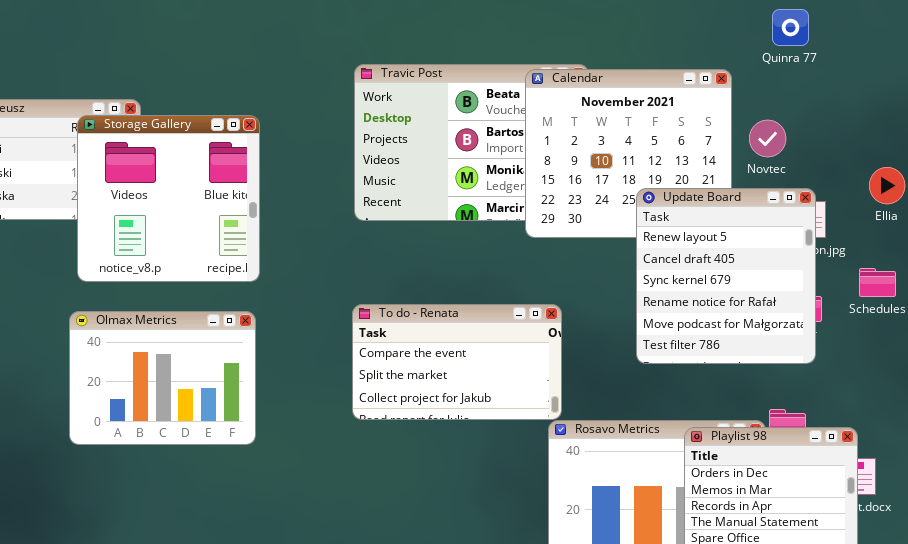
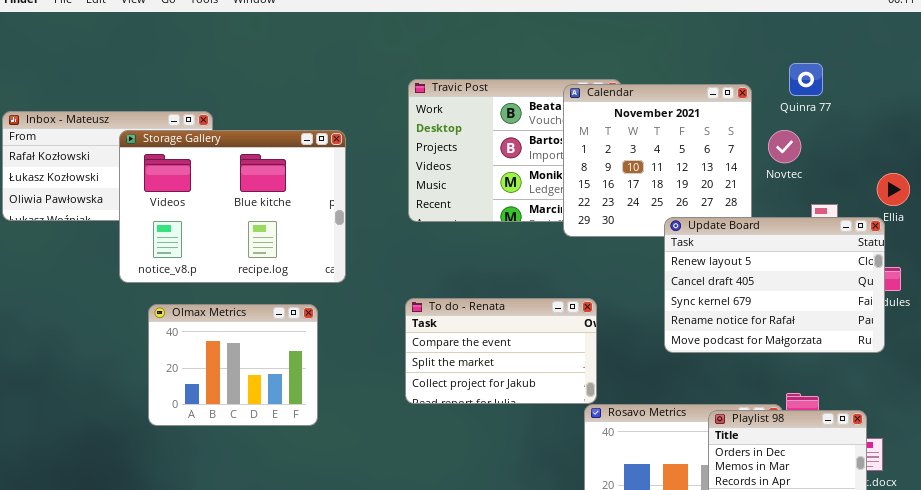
Quinra 77: [772,9,809,46] -> [789,63,823,96], moved
Storage Gallery: [77,115,260,282] -> [119,130,346,283], moved, resized
Update Board: [636,188,816,364] -> [664,217,885,353], resized

